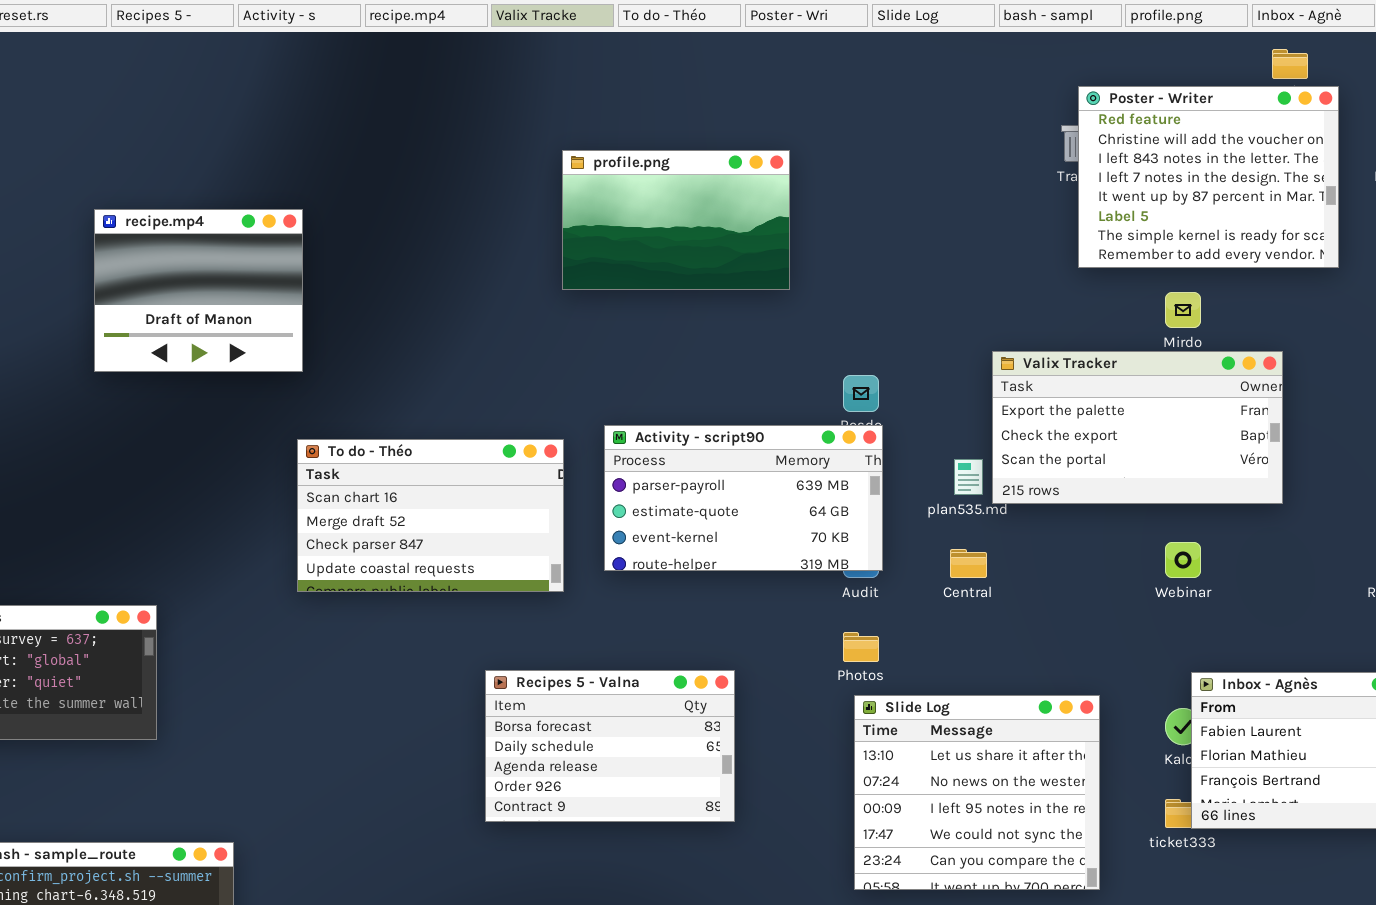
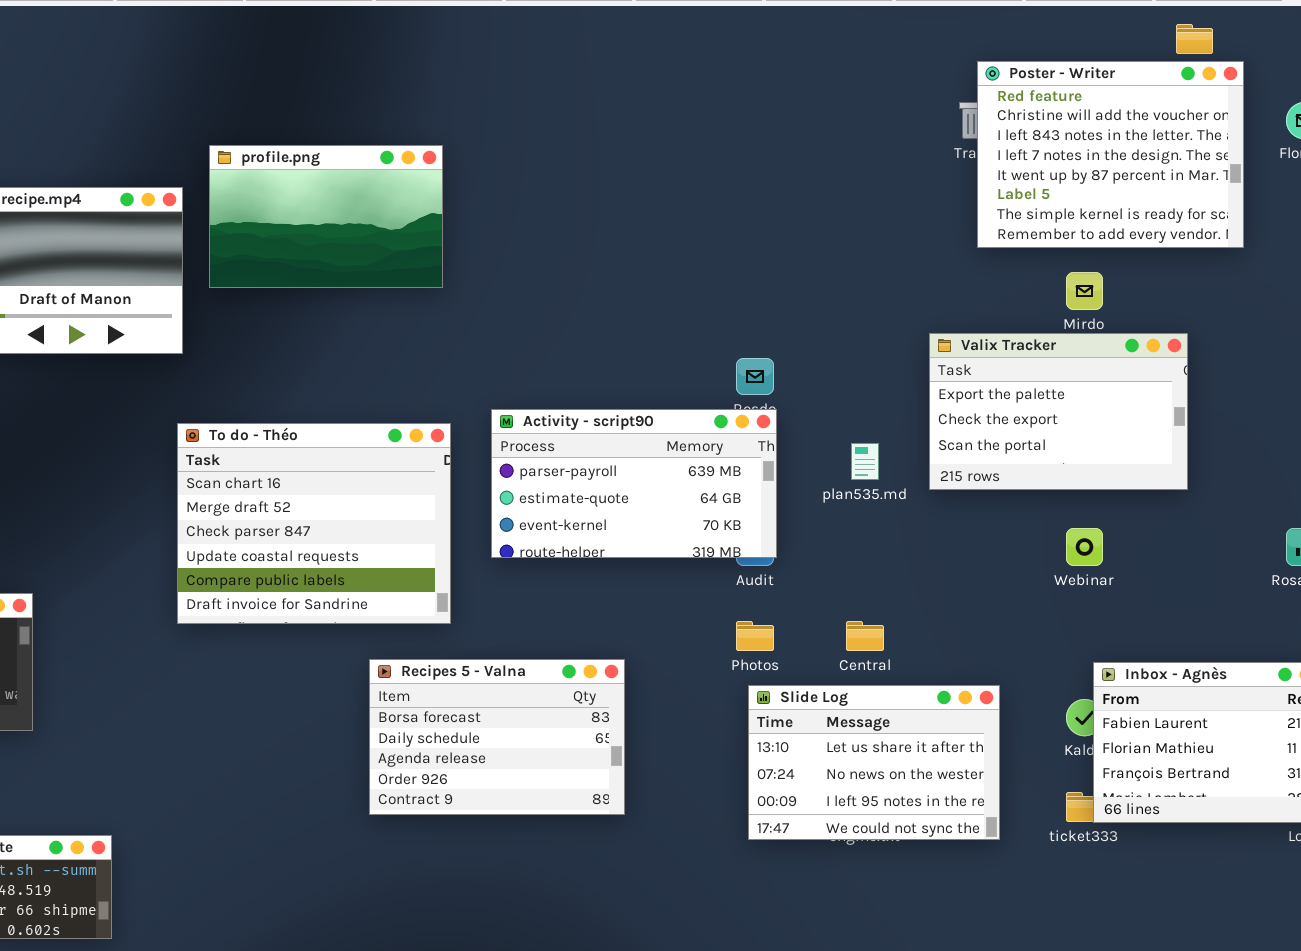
profile.png: [562,150,790,290] -> [209,145,443,288], moved
Valix Tracker: [992,351,1283,504] -> [929,333,1188,490], resized
To do - Théo: [297,439,564,592] -> [177,423,451,624], resized
Central: [950,549,987,578] -> [846,621,884,651], moved
Slide Log: [854,695,1100,890] -> [748,685,1000,840], resized

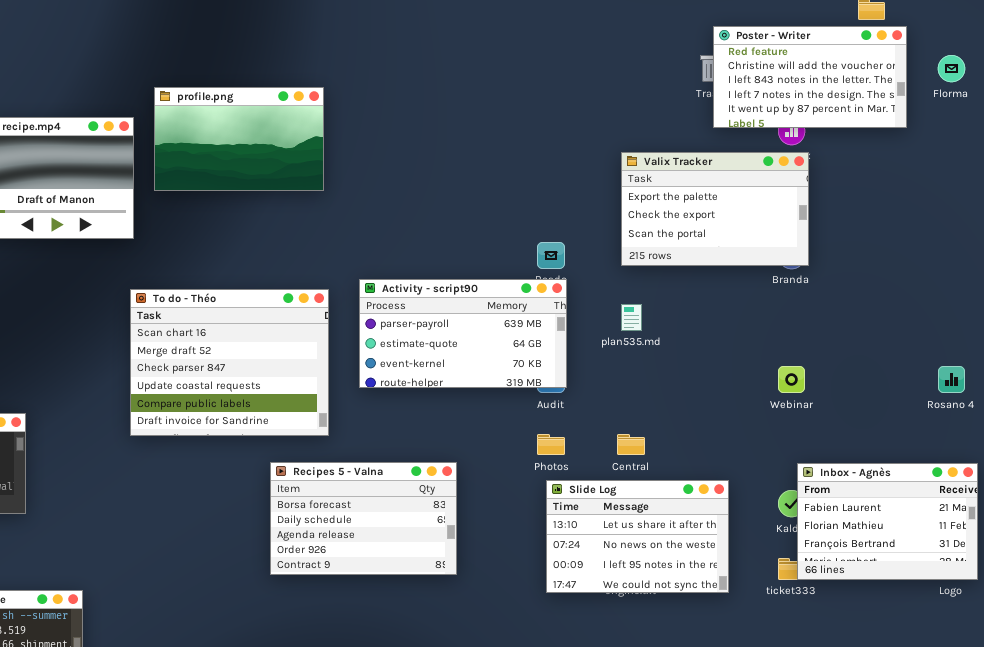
Poster - Writer: [977,61,1244,248] -> [713,26,907,128], resized
Valix Tracker: [929,333,1188,490] -> [621,152,809,266], moved

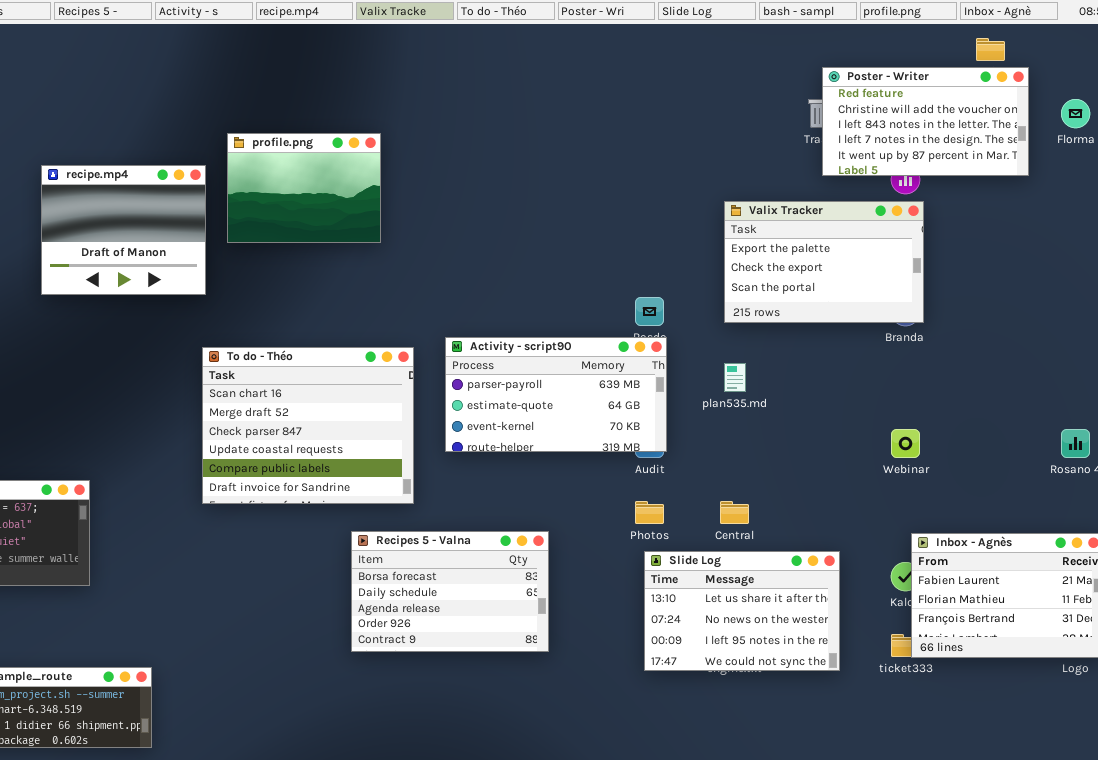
profile.png: [154,87,324,191] -> [227,133,381,243], resized

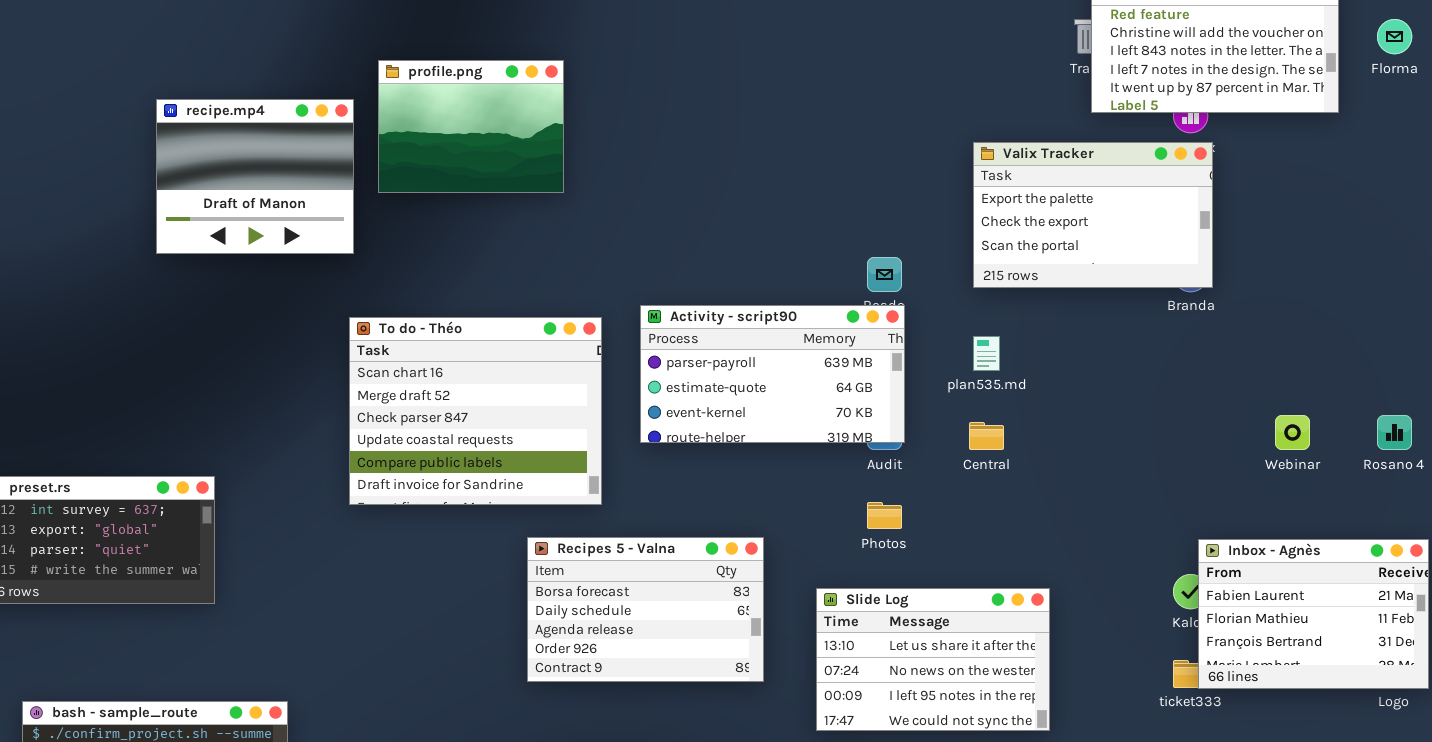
Webinar: [891,429,920,458] -> [1275,415,1310,450], moved
Central: [720,501,749,524] -> [969,422,1004,450], moved
Slide Log: [644,551,840,671] -> [816,588,1050,731], moved

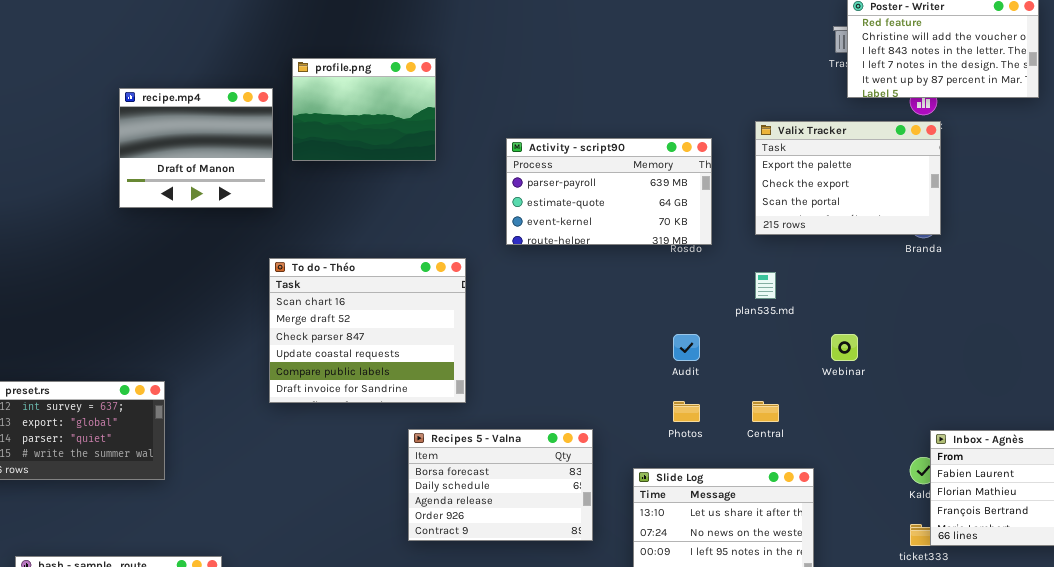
Activity - script90: [640,305,905,443] -> [506,138,712,245], moved
Webinar: [1275,415,1310,450] -> [831,334,858,361], moved
Central: [969,422,1004,450] -> [752,401,779,422], moved

